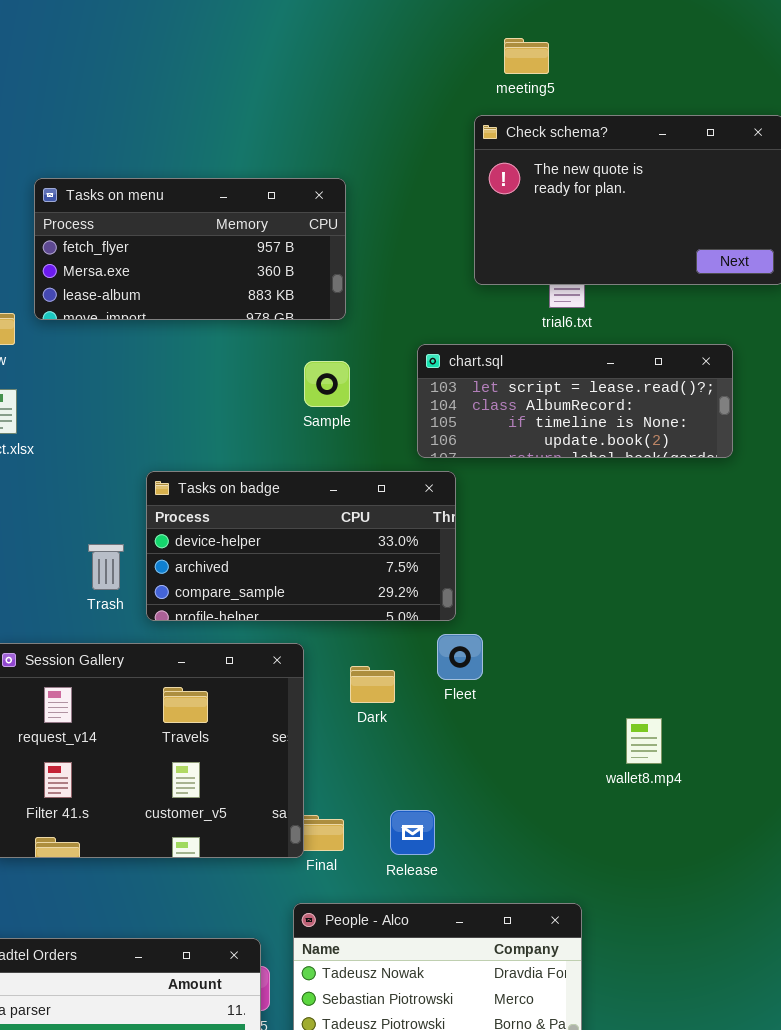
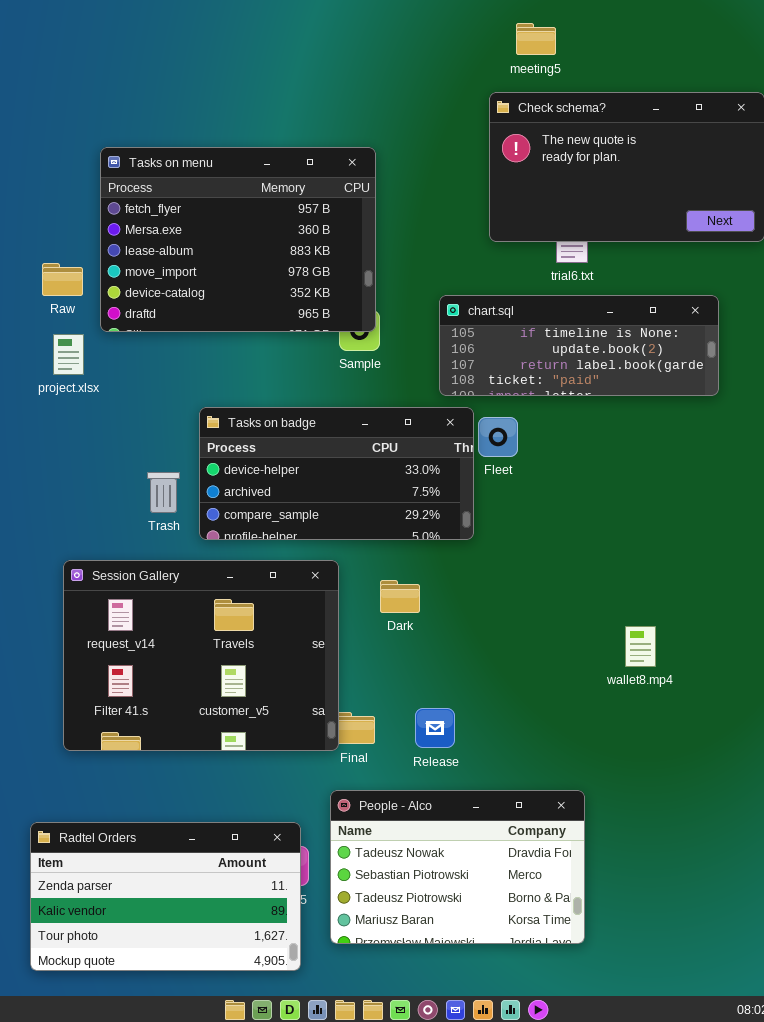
Tasks on menu: [34,178,346,320] -> [100,147,376,332], resized
chart.sql: [417,344,733,458] -> [439,295,719,396], scrolled down 2 rows
Fleet: [437,634,483,680] -> [478,417,518,457], moved

